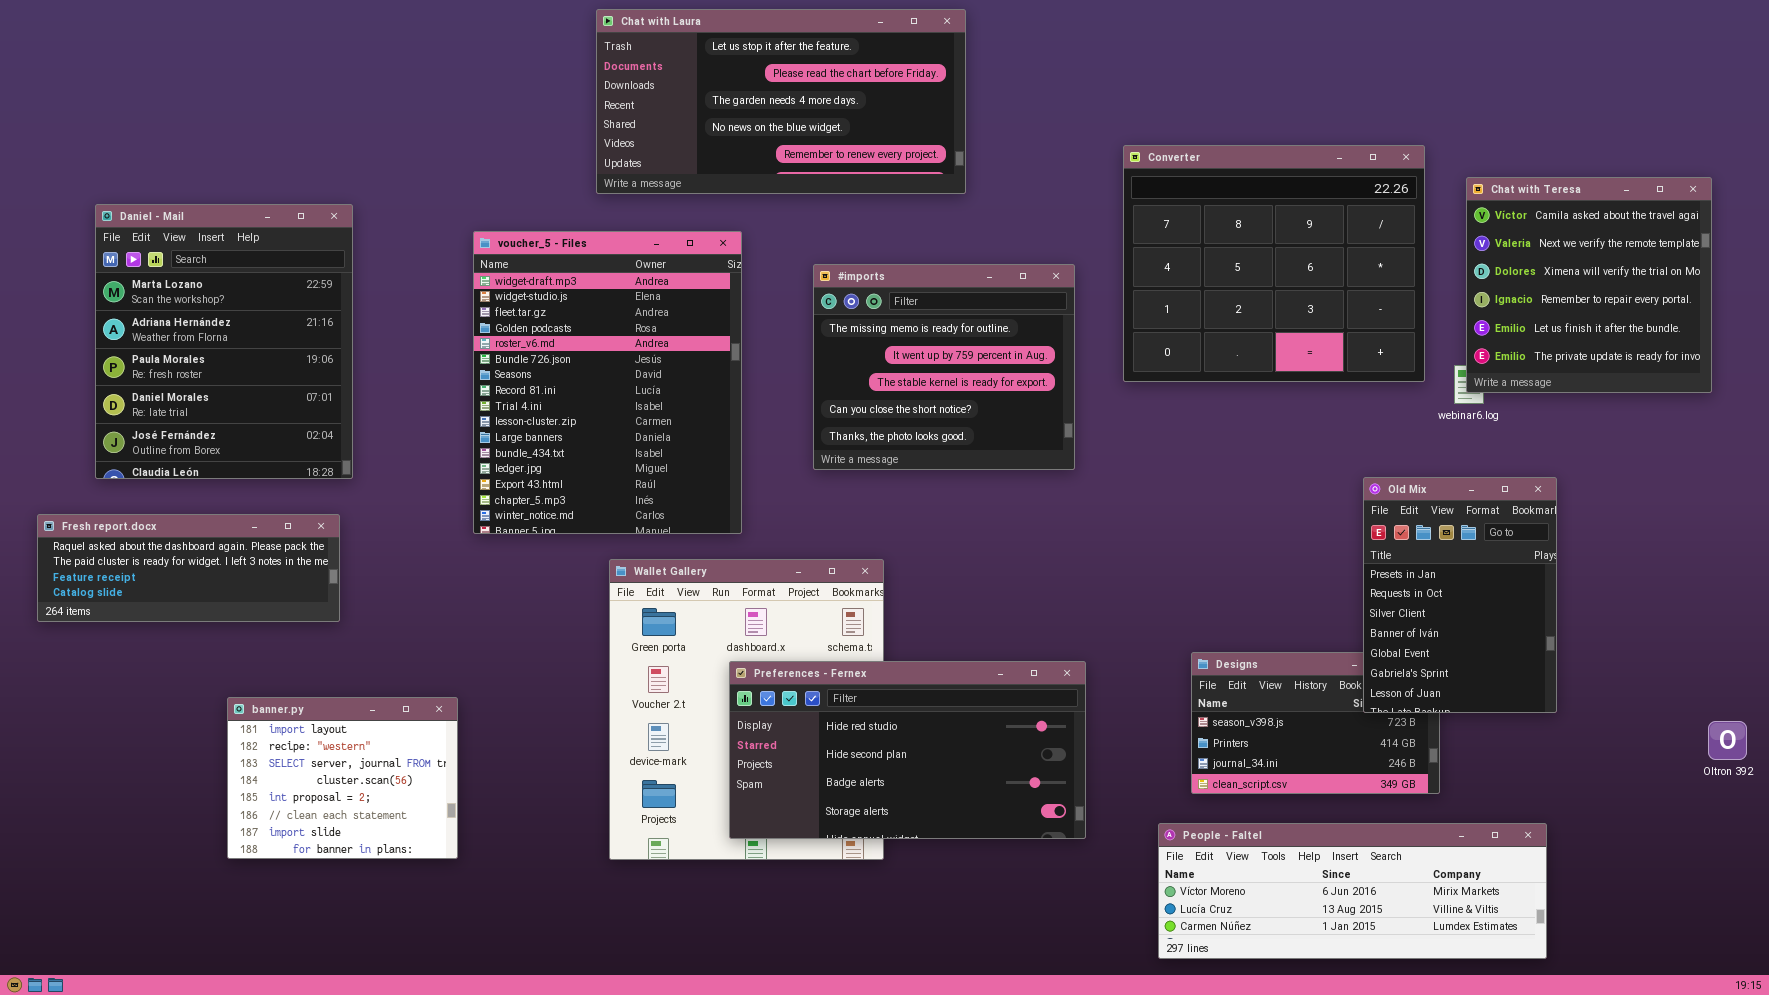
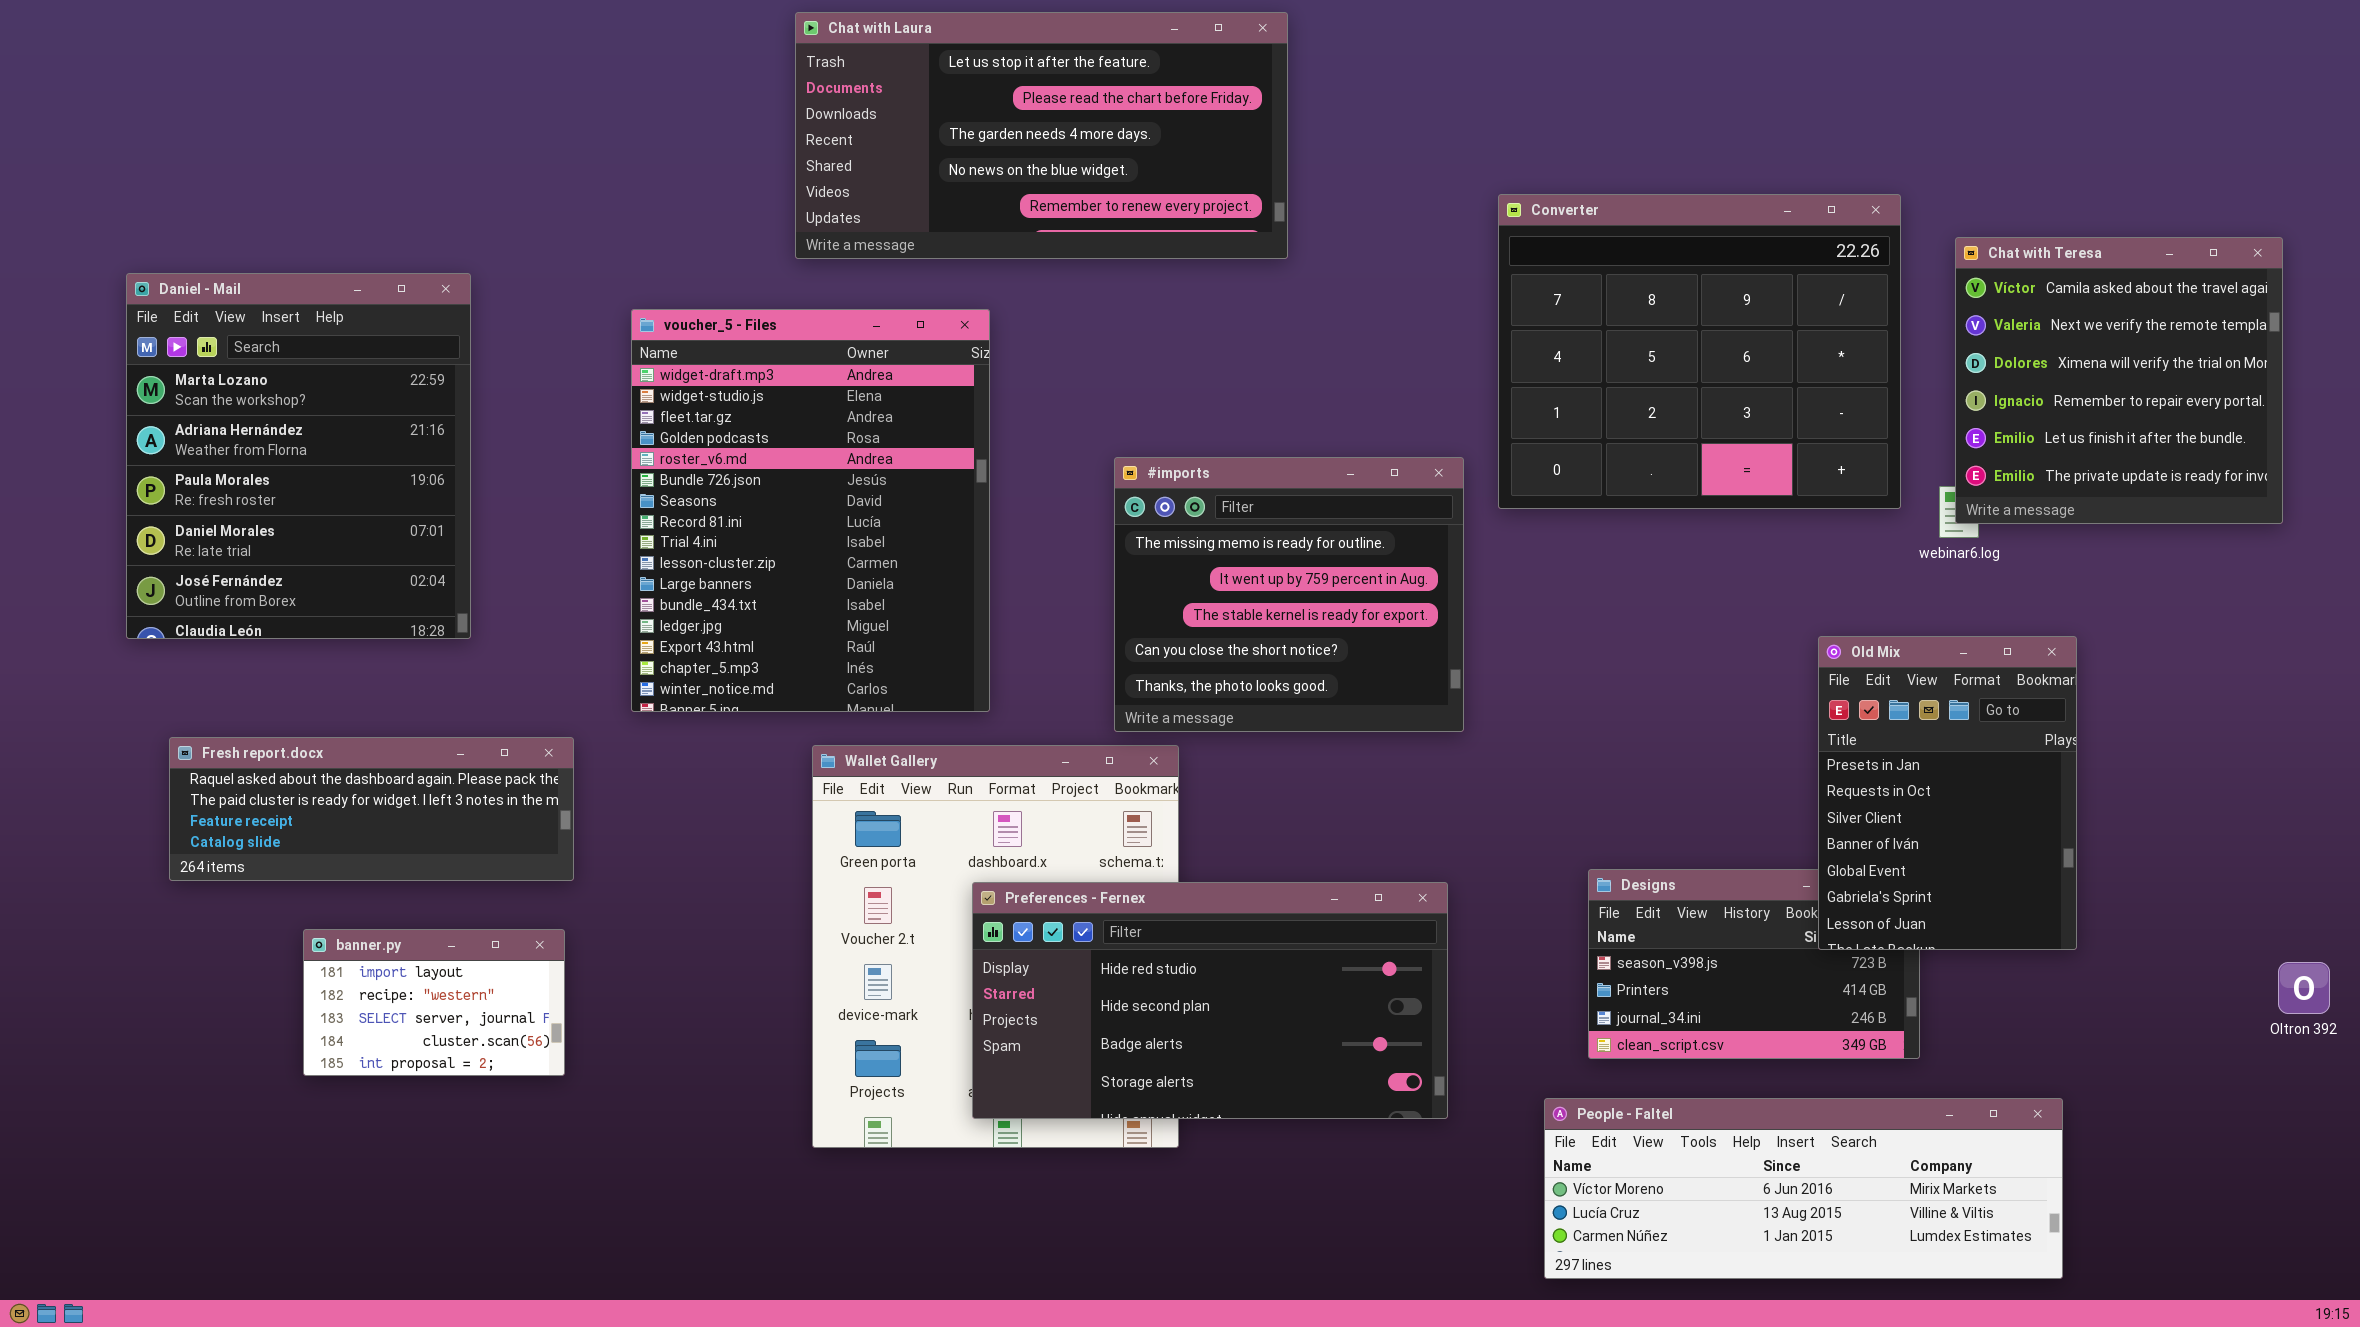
#imports: [813,264,1075,470] -> [1114,457,1464,732], moved
Fresh report.docx: [37,514,340,622] -> [169,737,574,881], moved
banner.py: [227,697,458,859] -> [303,929,565,1076], resized

